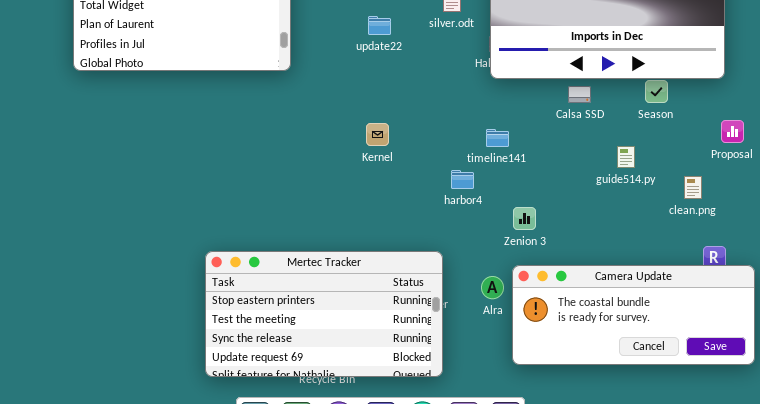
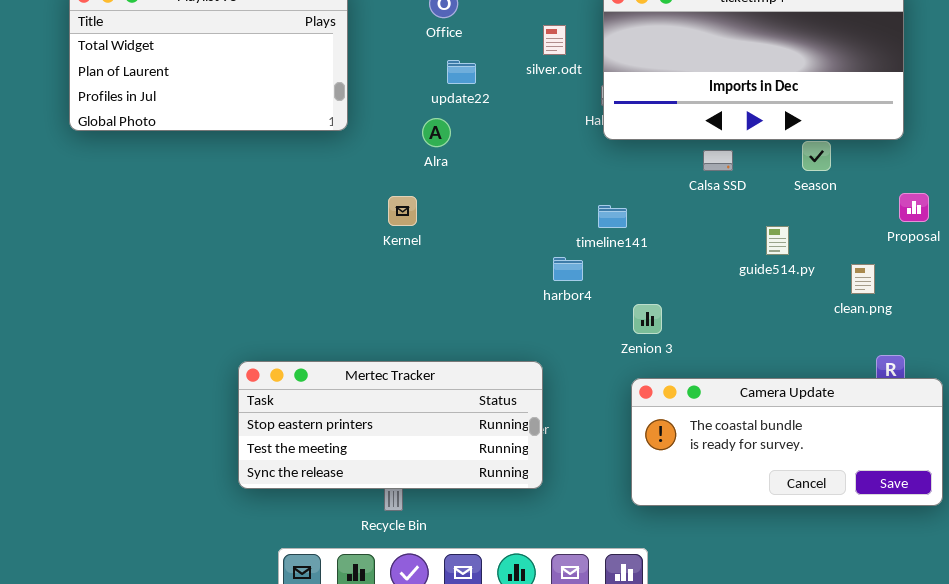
Kernel: [366,123,389,146] -> [388,196,417,226], moved
Mertec Tracker: [205,251,443,377] -> [238,361,543,489], resized
Alra: [481,276,504,299] -> [422,118,451,147], moved

